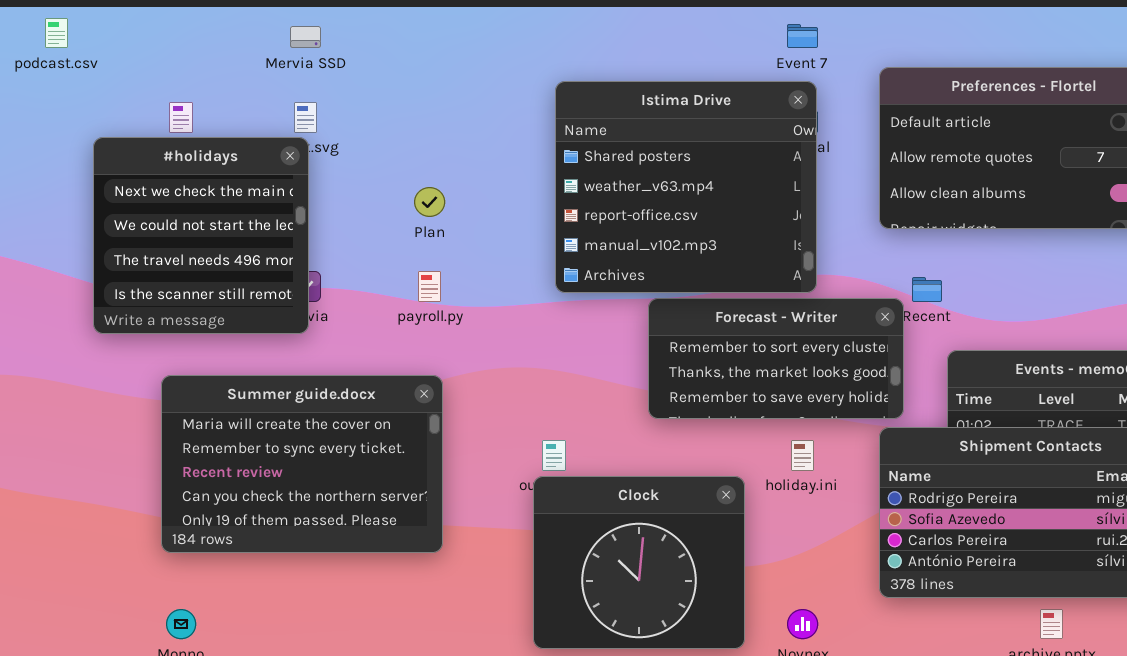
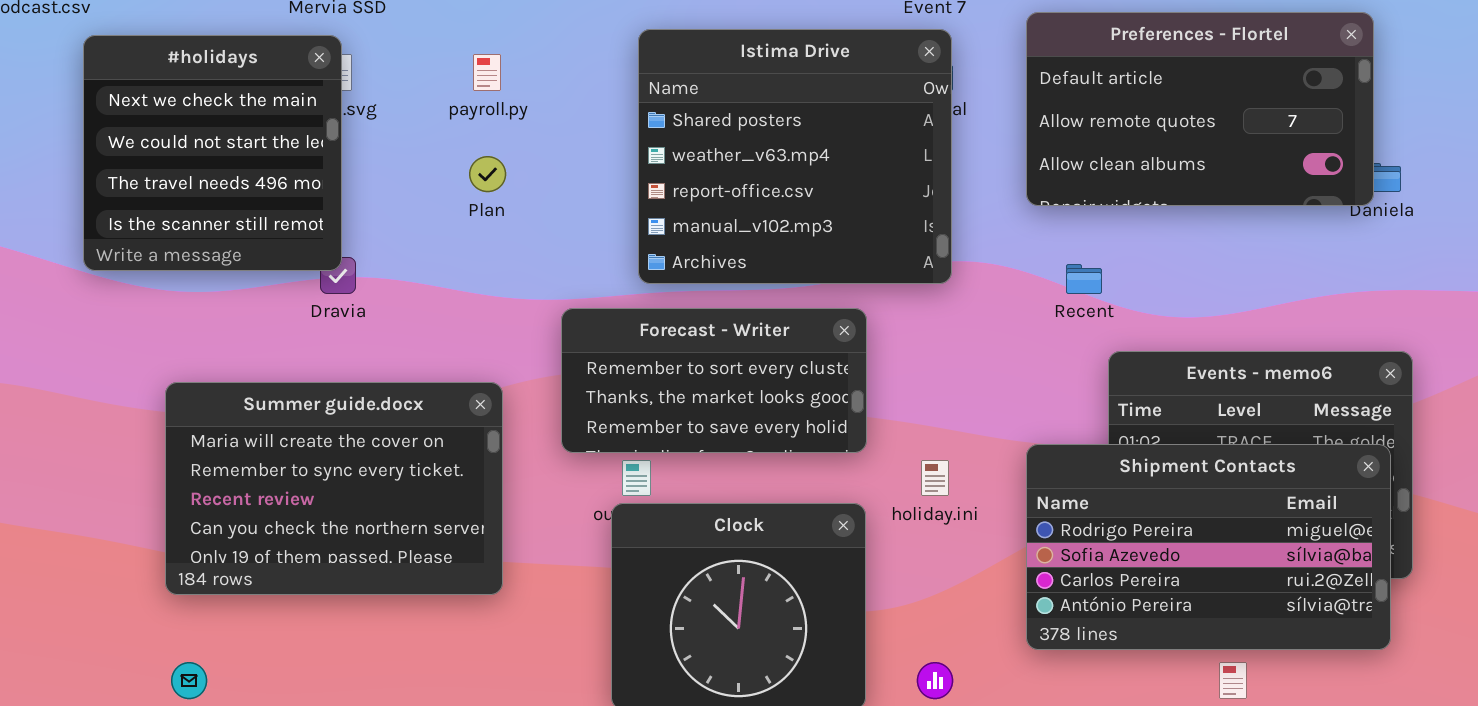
#holidays: [93,137,309,334] -> [83,35,342,271], moved
payroll.py: [418,271,441,302] -> [473,54,501,91], moved
Forecast - Writer: [648,298,904,419] -> [561,308,867,453], moved

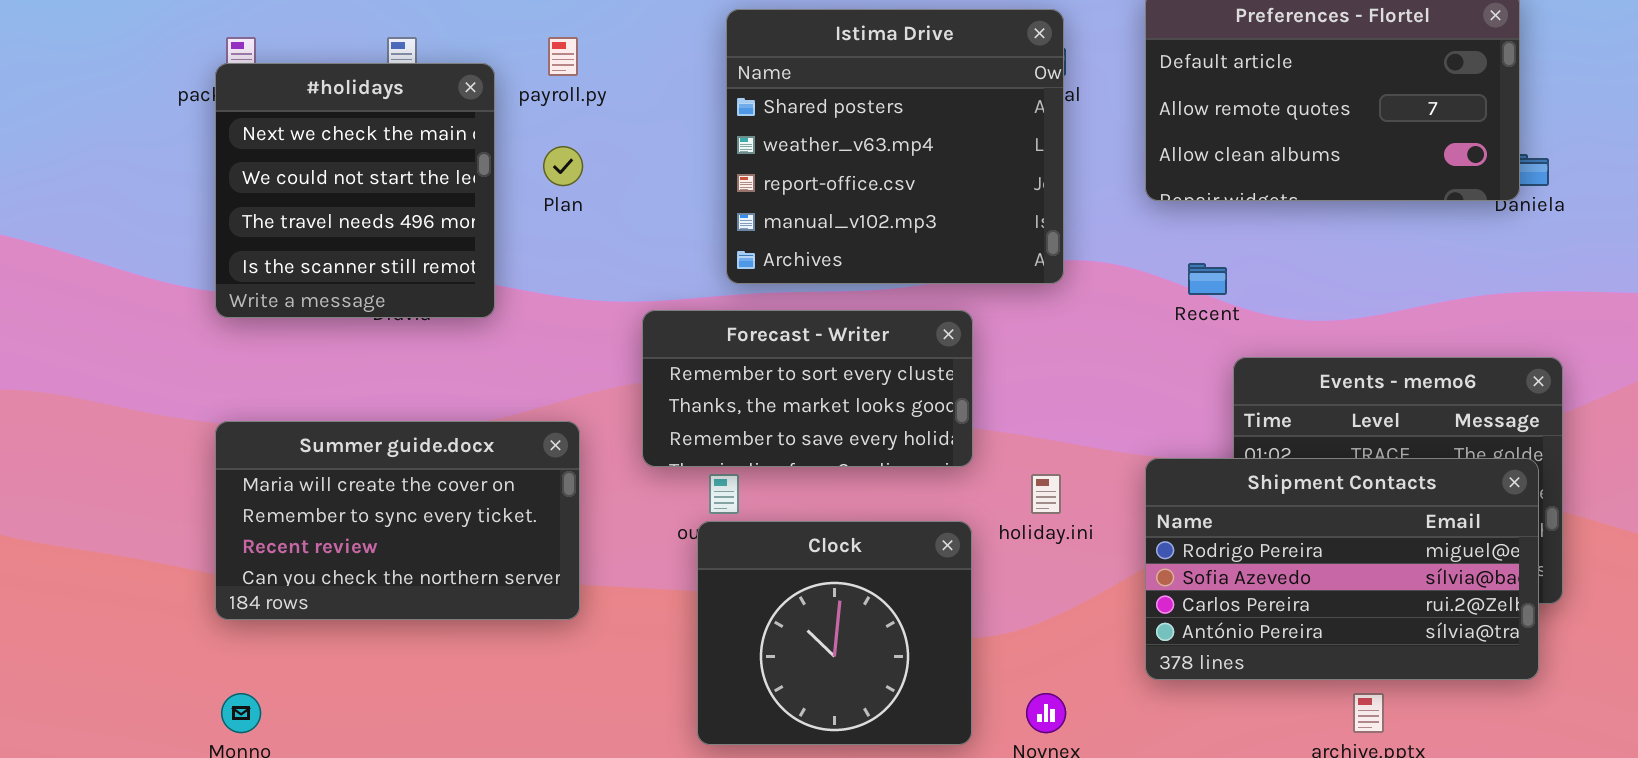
#holidays: [83,35,342,271] -> [215,63,495,318], moved
Summer guide.docx: [165,382,503,595] -> [215,421,580,620], resized

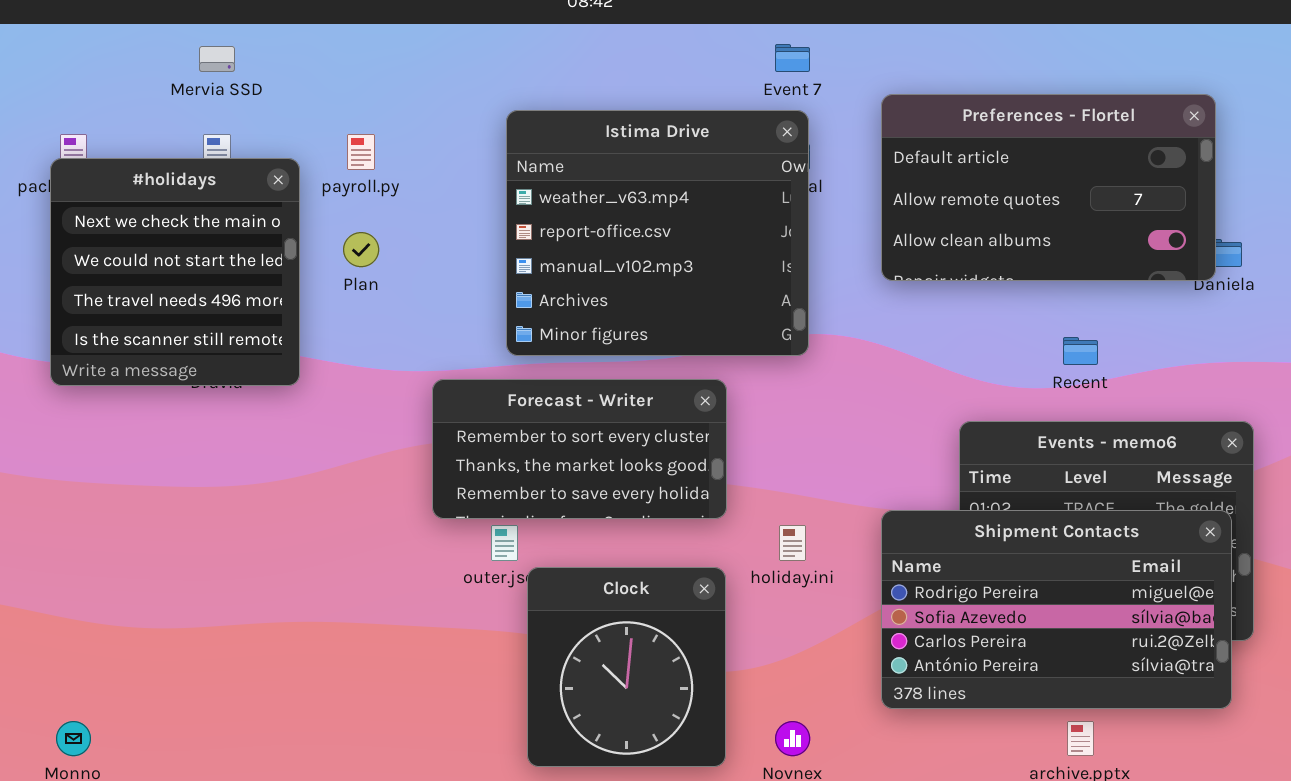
Istima Drive: [726,9,1064,284] -> [506,110,809,356], scrolled down 1 row
Recent: [1188,263,1227,295] -> [1063,337,1098,365], moved
Summer guide.docx: [215,421,580,620] -> none, closed
Clock: [697,521,972,745] -> [527,567,726,767], resized

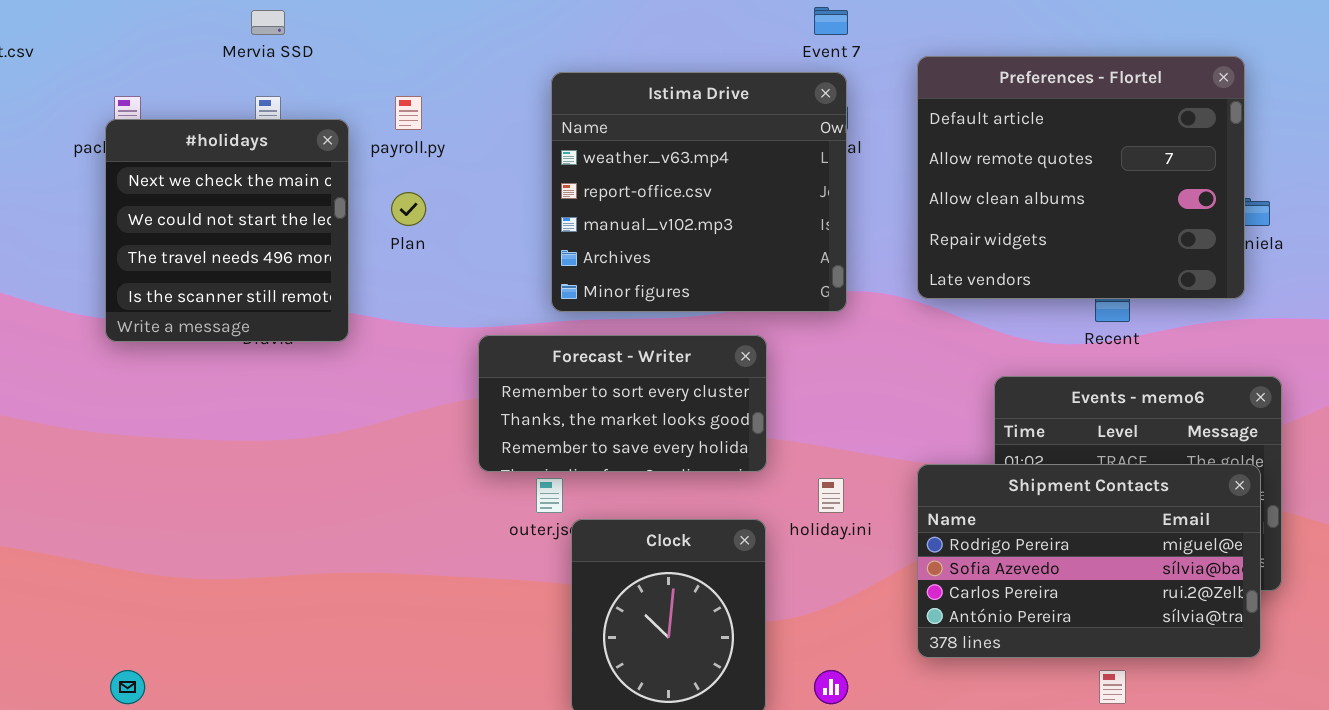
Preferences - Flortel: [881,94,1216,281] -> [917,56,1245,299], resized

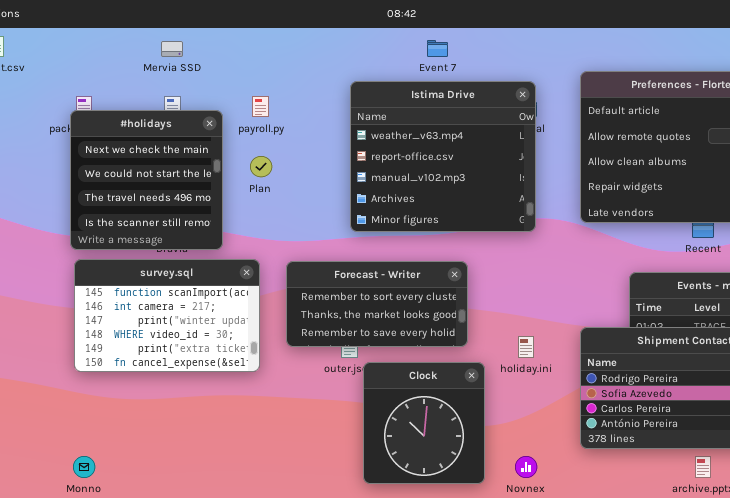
Event 7: [814,7,848,35] -> [427,40,448,57], moved
Forecast - Writer: [478,335,767,472] -> [286,261,468,347], moved
survey.sql: none -> [74,259,260,372], opened

